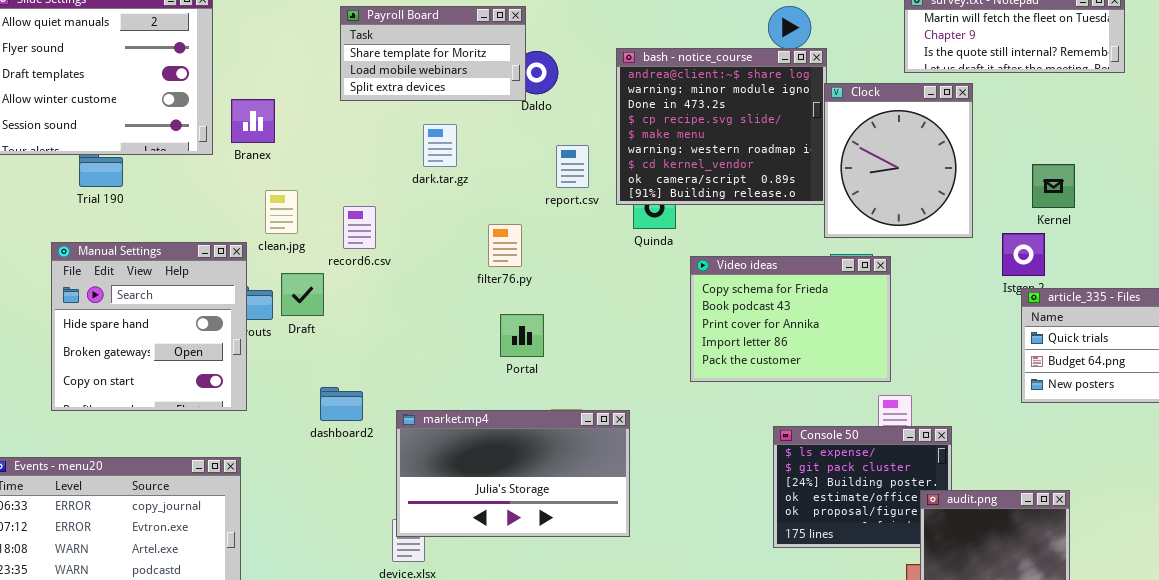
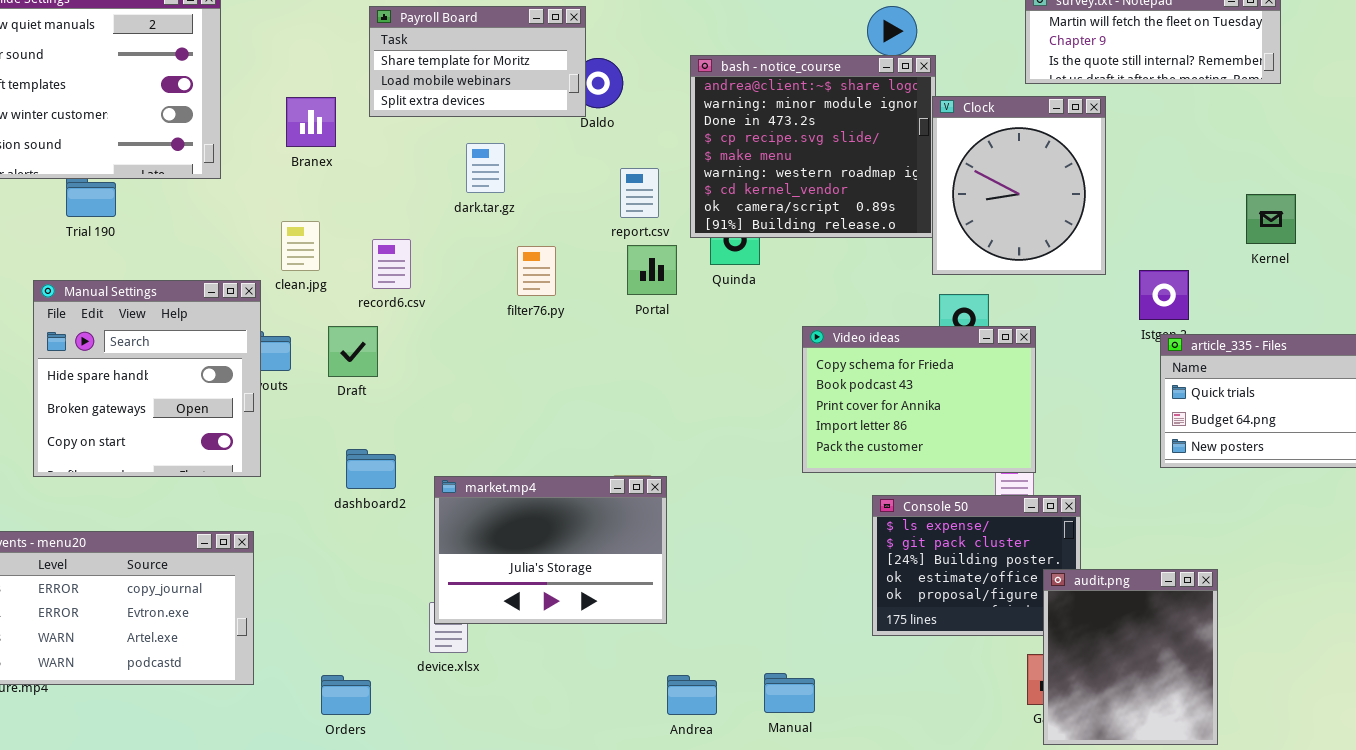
Branex: [231,99,275,143] -> [286,97,336,147], moved
Kernel: [1032,164,1075,208] -> [1246,194,1296,244], moved
filter76.py: [488,224,522,267] -> [517,246,556,296], moved
Video ideas: [690,256,891,382] -> [802,326,1036,473], moved
Draft: [281,273,324,316] -> [328,326,378,377], moved
Portal: [500,314,544,357] -> [627,245,677,295], moved
market.mp4: [396,410,630,537] -> [434,476,667,624], resized

